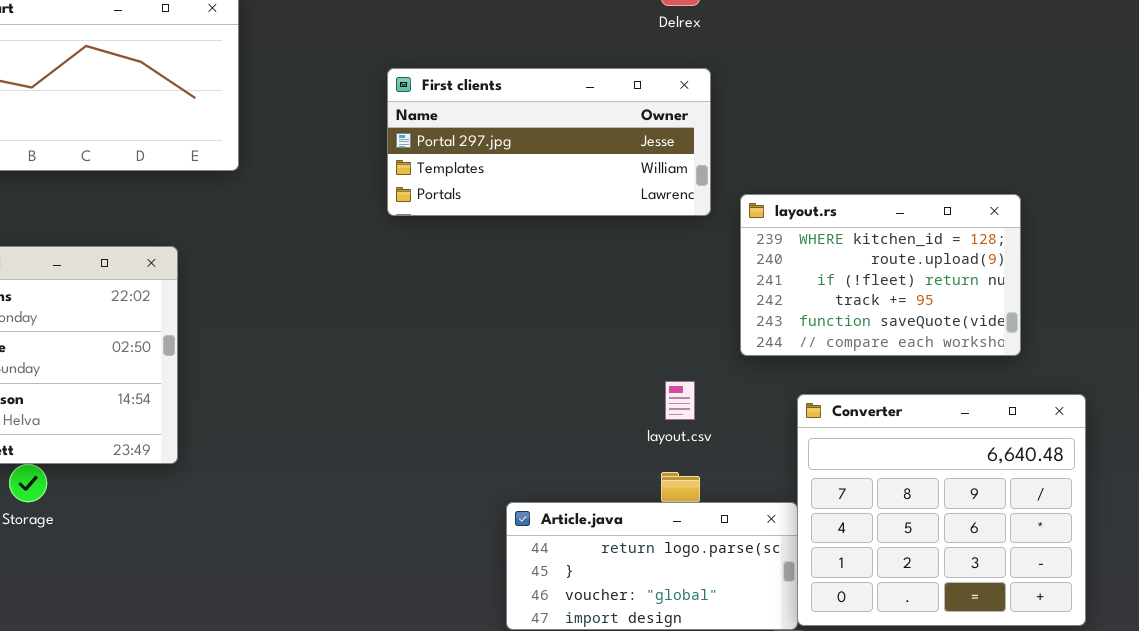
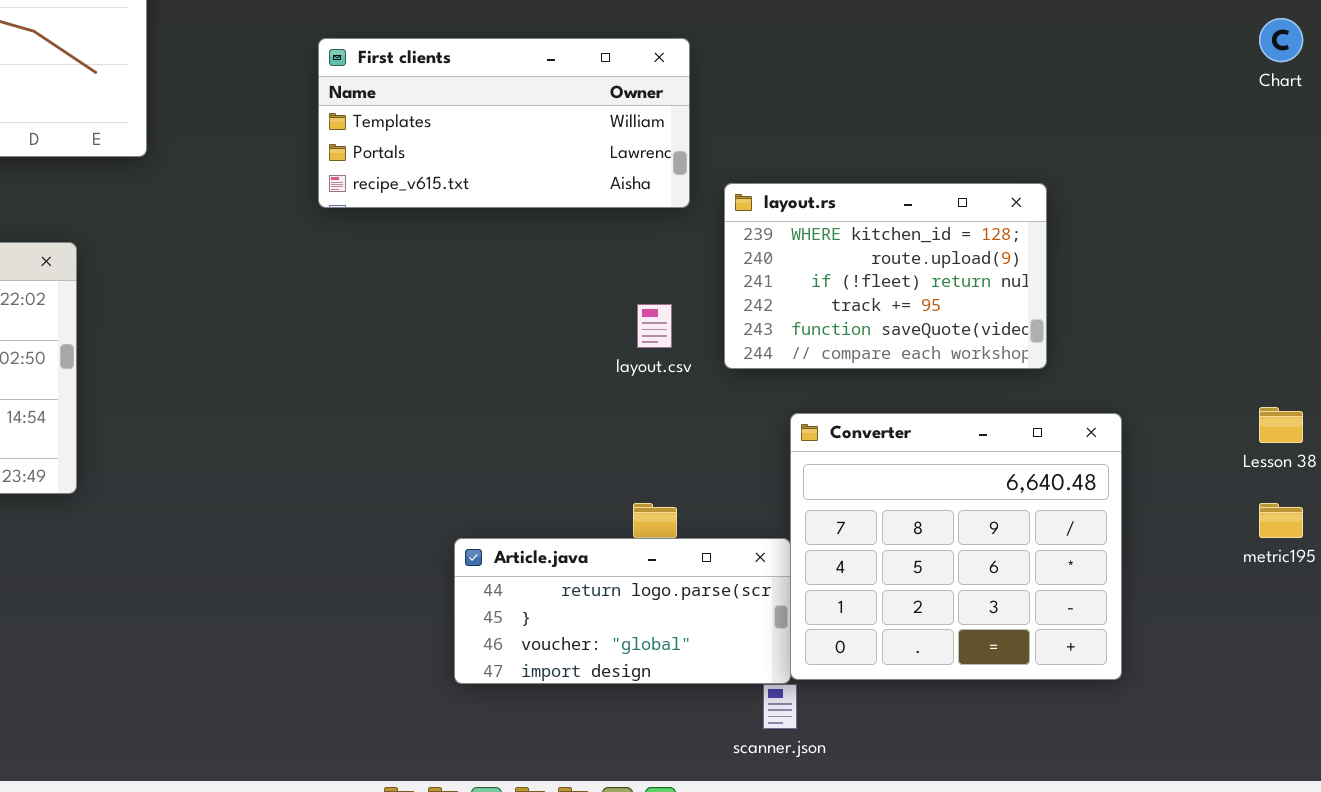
First clients: [387,68,711,216] -> [318,38,690,208], scrolled down 1 row
layout.csv: [665,381,695,420] -> [637,304,672,348], moved

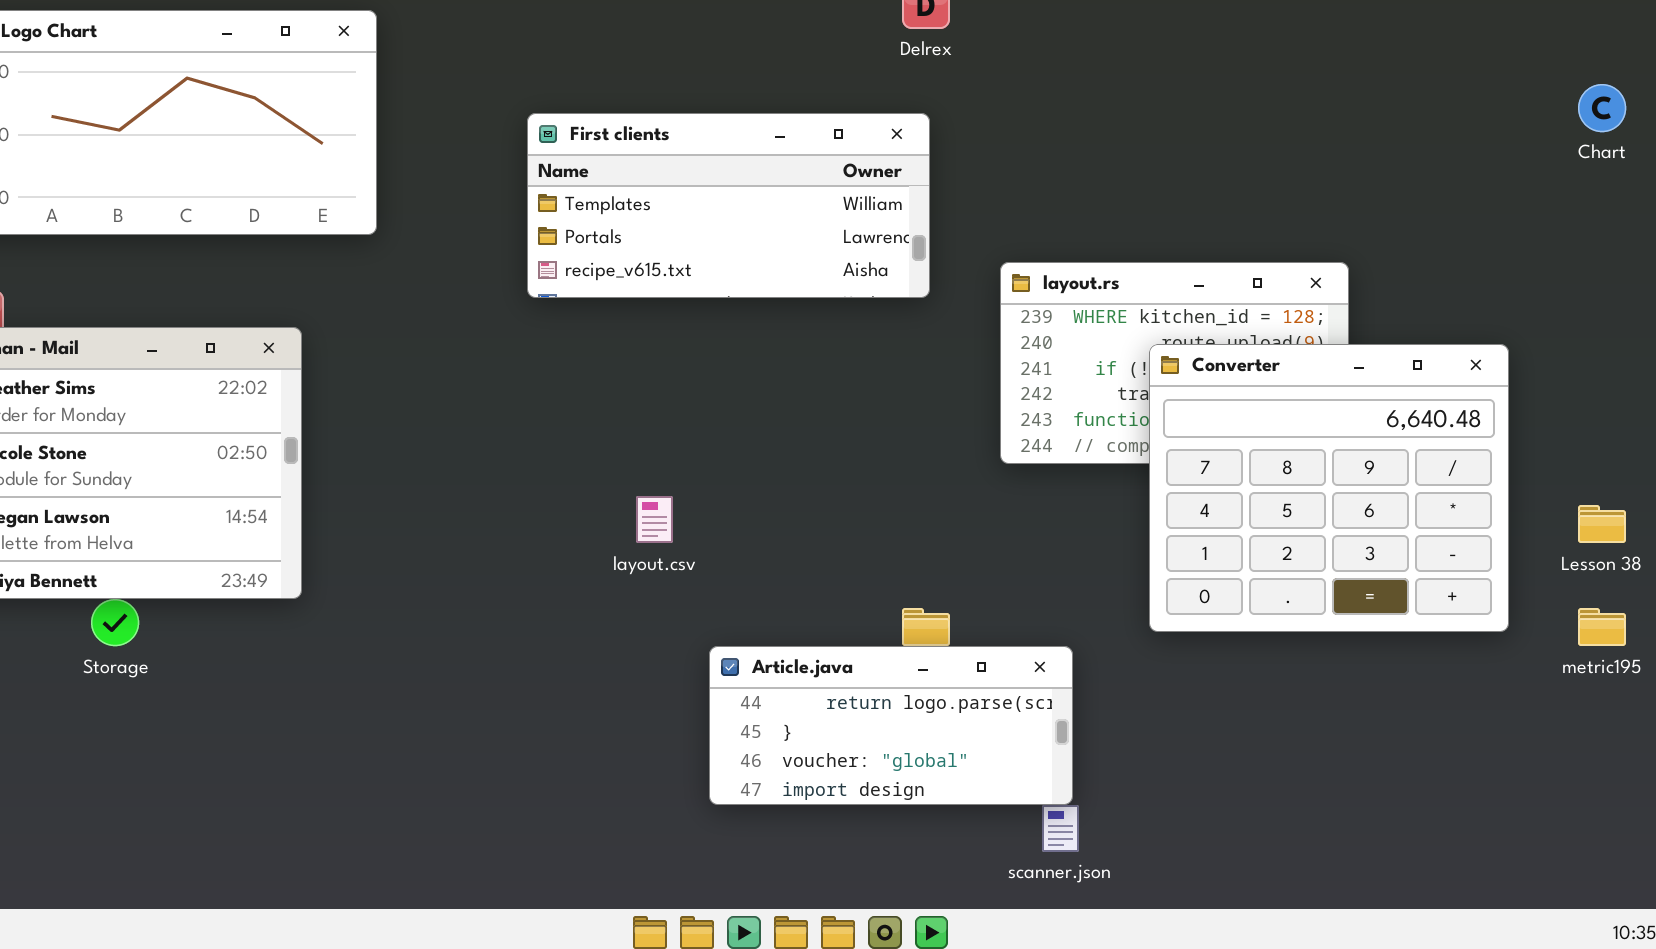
First clients: [318,38,690,208] -> [527,113,930,298], moved
layout.csv: [637,304,672,348] -> [636,496,673,543], moved
Converter: [790,413,1122,680] -> [1149,344,1509,632], moved

